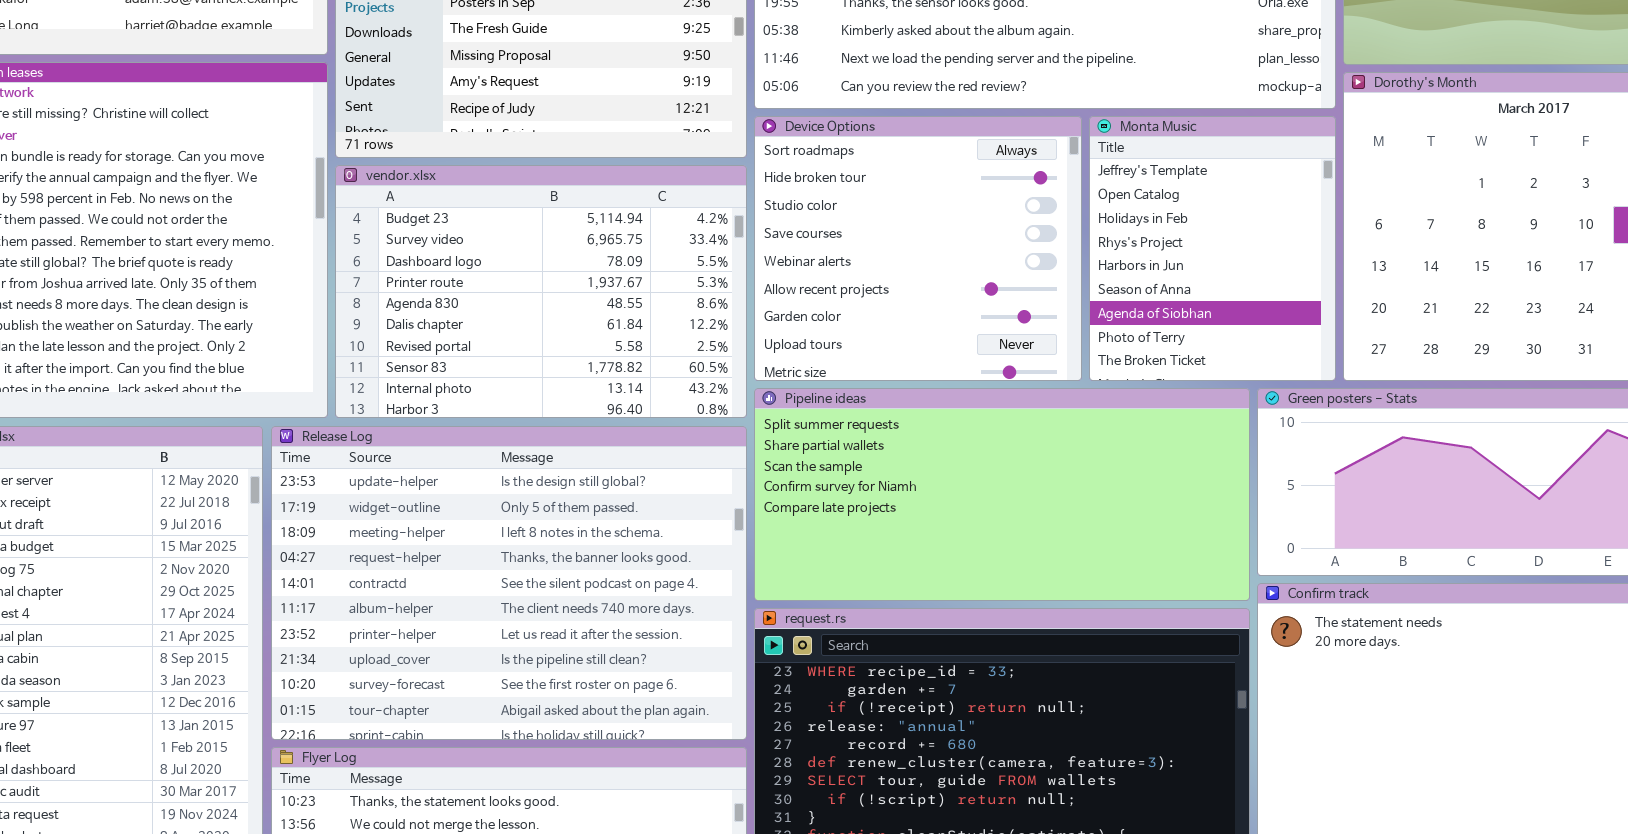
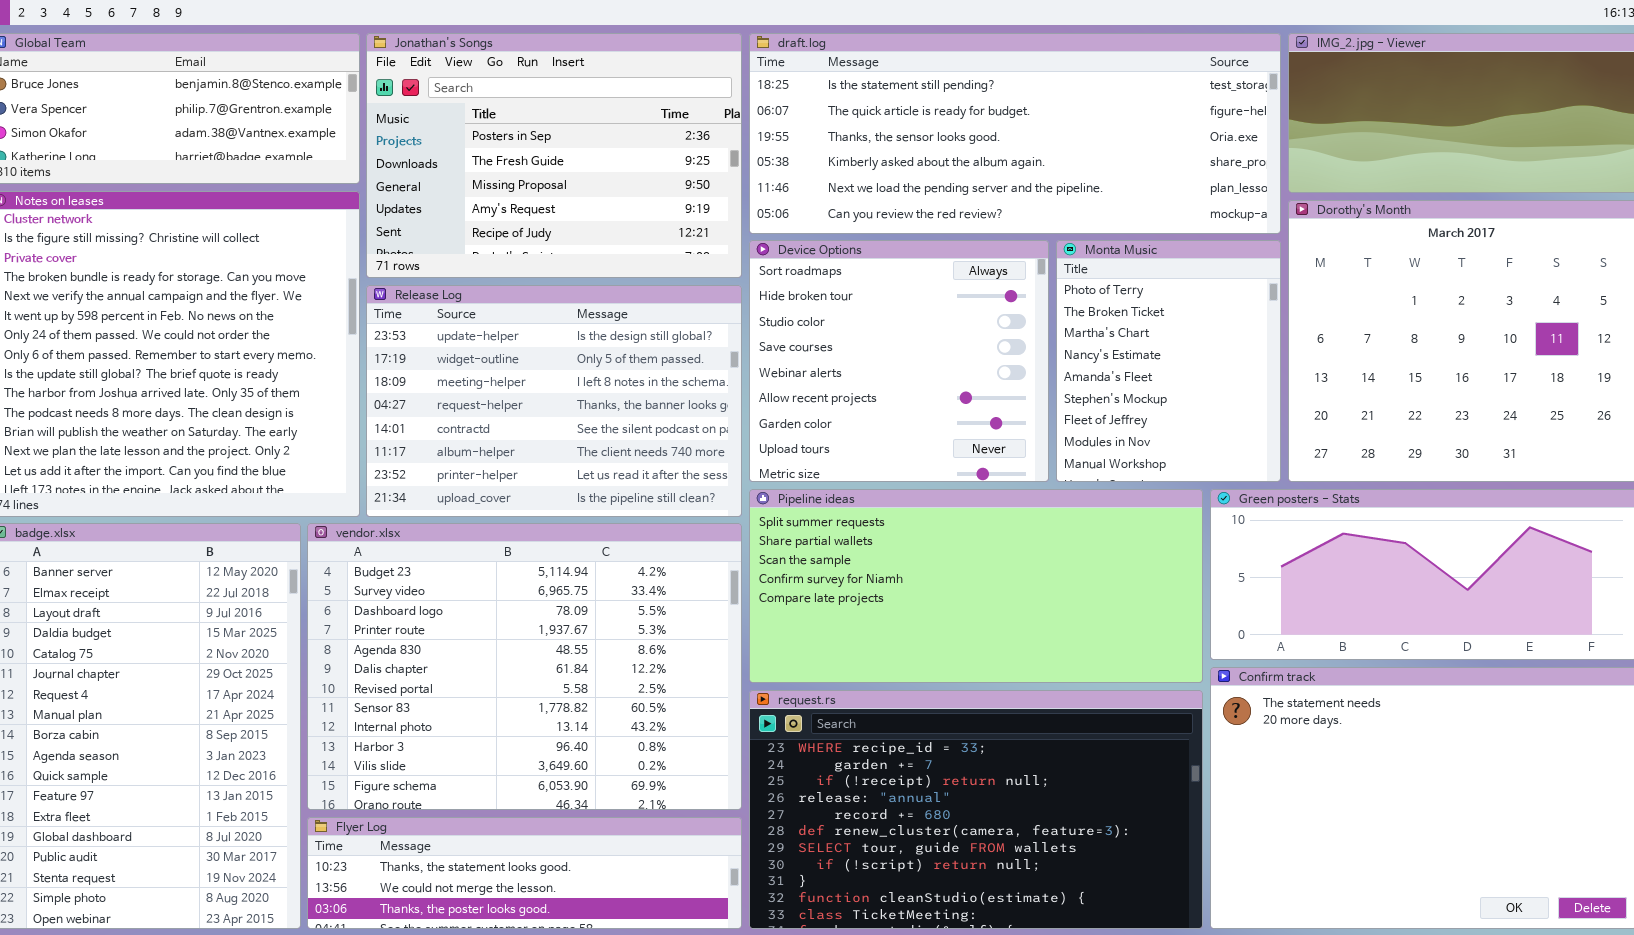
Monta Music: [1089,116,1336,381] -> [1056,240,1281,482], scrolled down 7 rows
vendor.xlsx: [335,165,747,418] -> [307,523,742,810], moved, resized
Release Log: [271,426,747,740] -> [366,285,742,517], moved, resized

